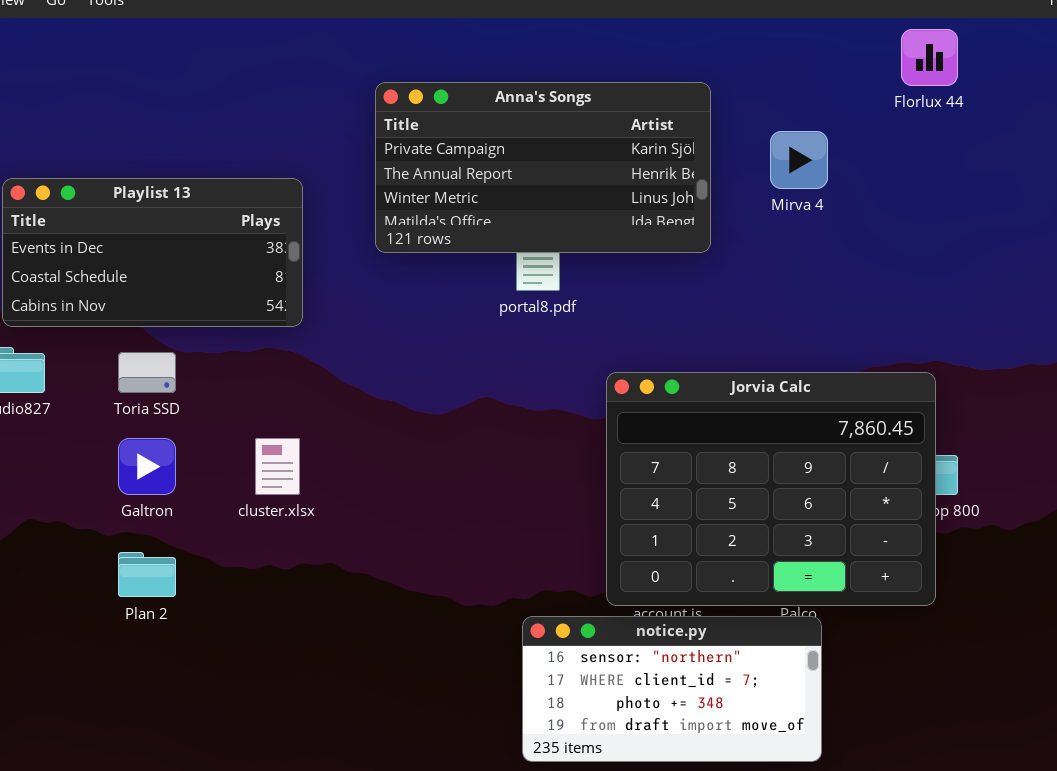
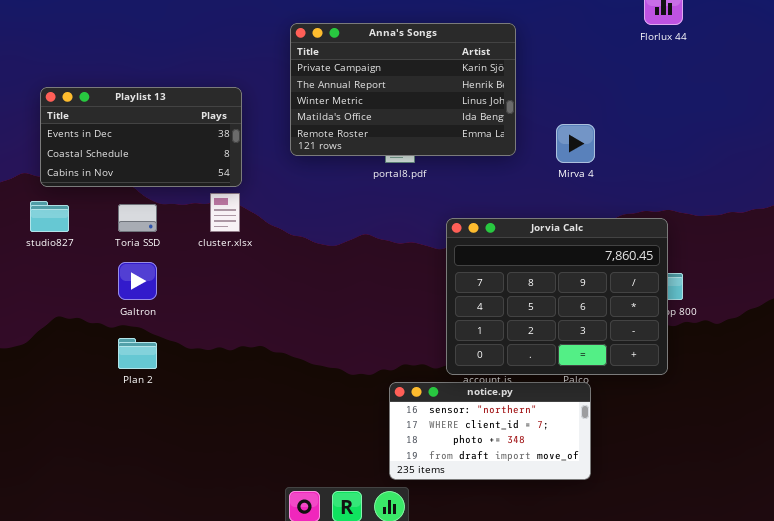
Anna's Songs: [375,82,711,253] -> [290,23,516,156], resized
Mirva 4: [770,131,828,189] -> [556,124,595,163], moved
cluster.xlsx: [255,438,300,495] -> [210,193,240,232], moved

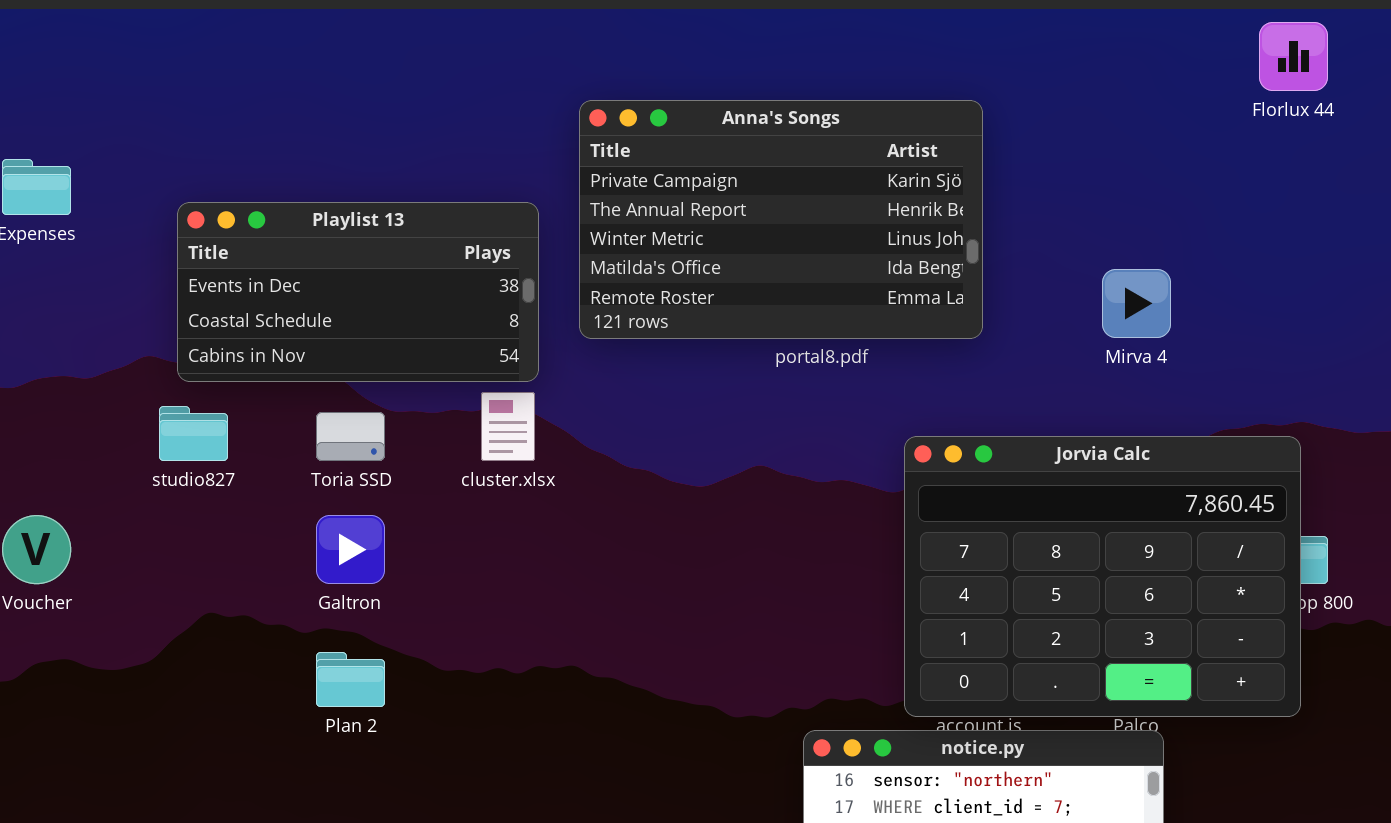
Anna's Songs: [290,23,516,156] -> [579,100,983,339], moved

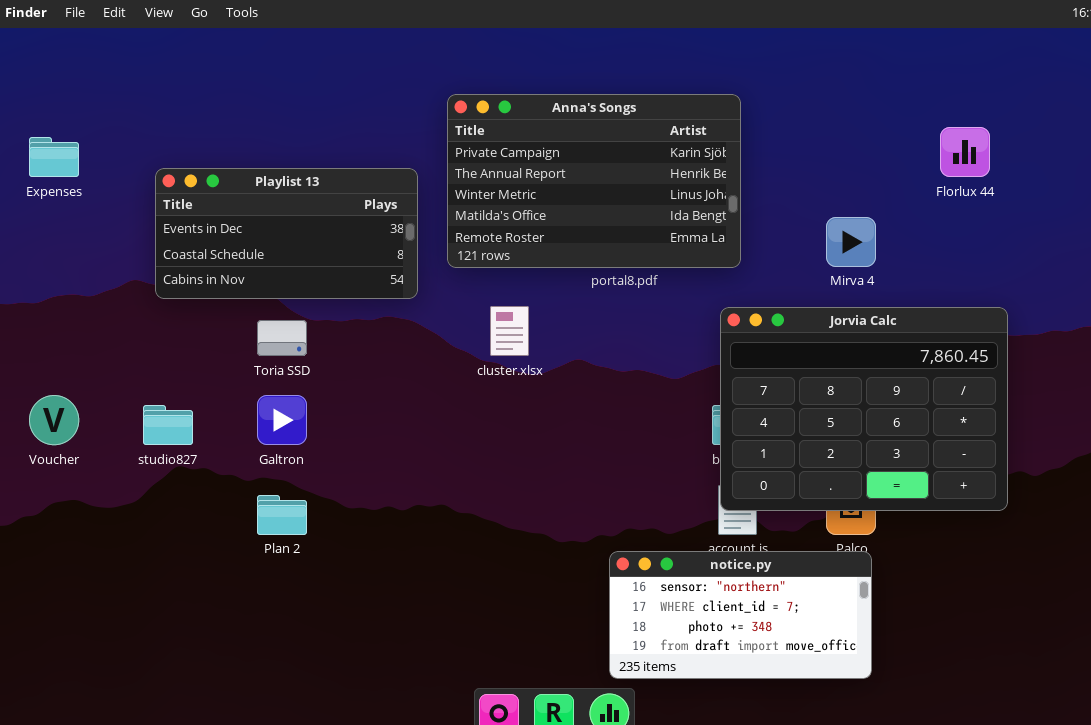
Florlux 44: [1259,22,1328,91] -> [940,127,990,177], moved
cluster.xlsx: [481,392,535,461] -> [490,306,529,356], moved
studio827: [159,406,228,461] -> [143,405,193,445], moved
Jorvia Calc: [904,436,1301,717] -> [720,307,1008,511], moved

